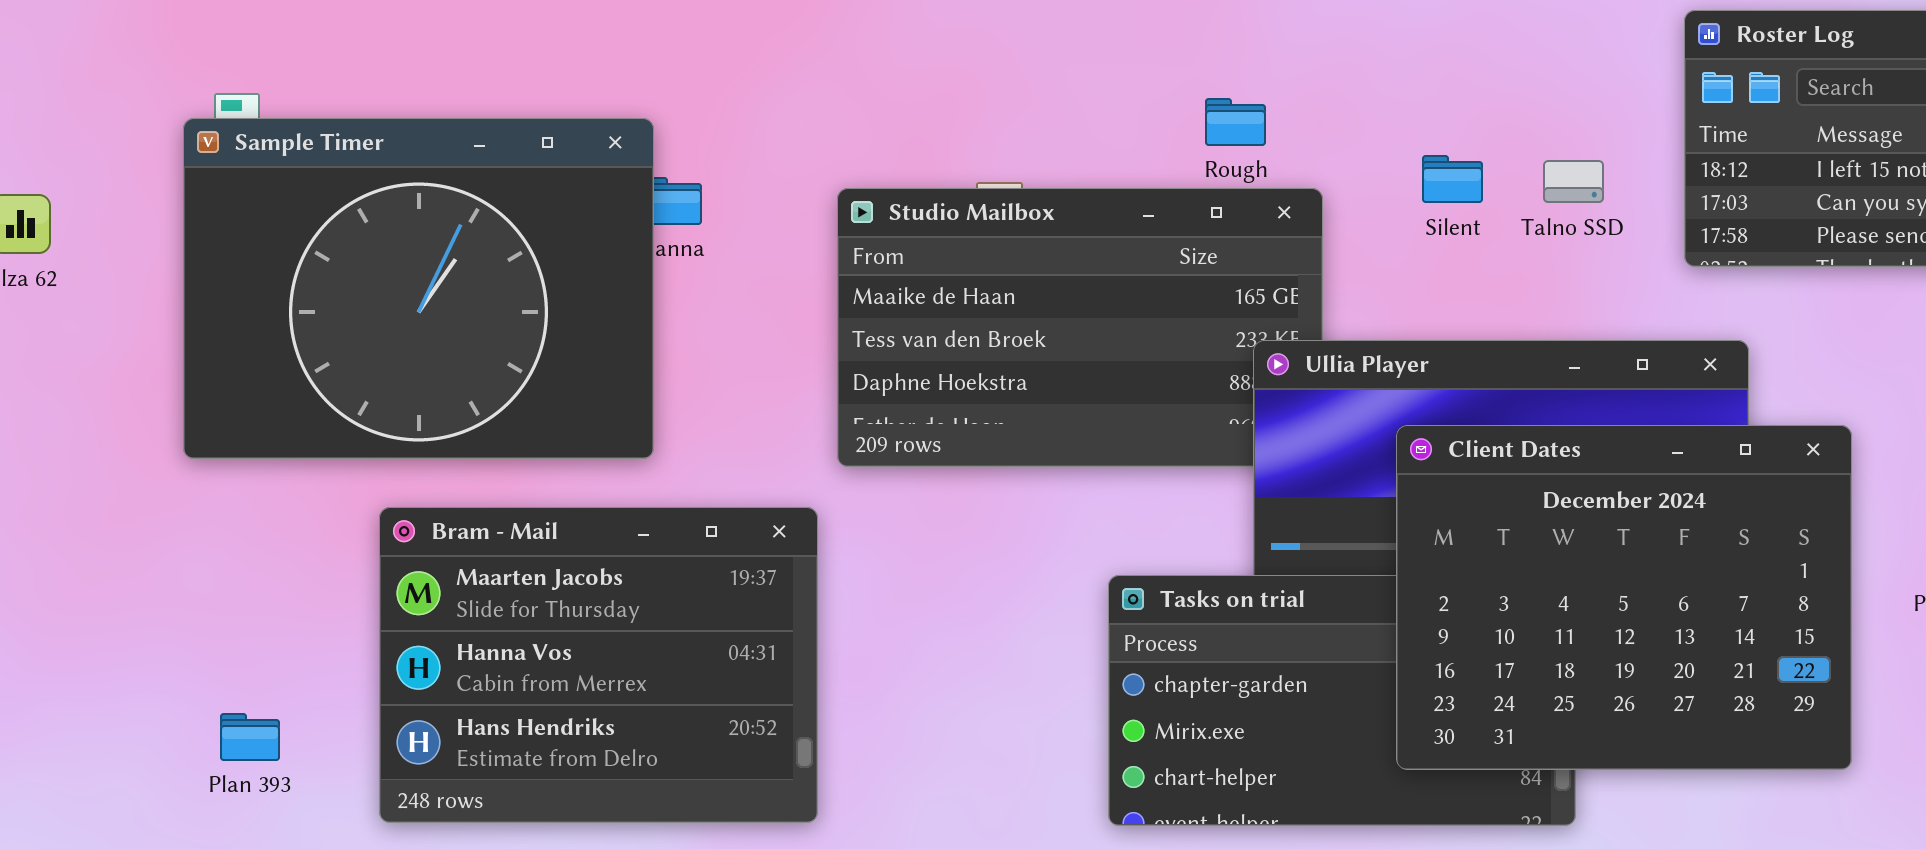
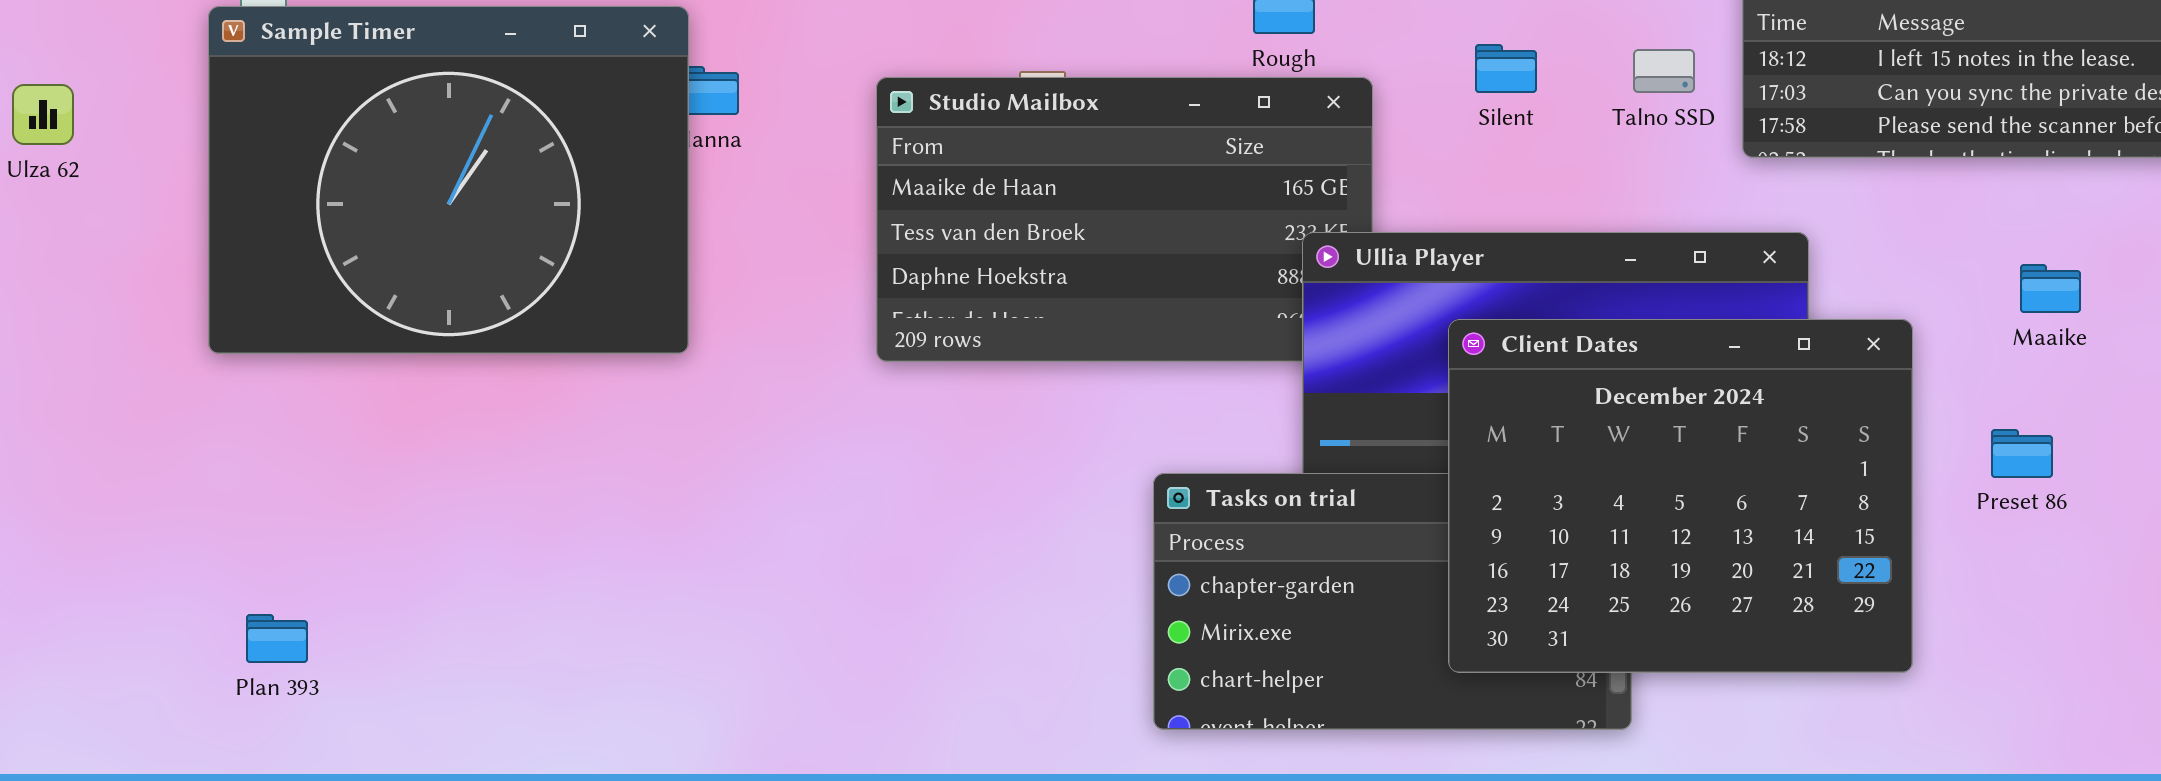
Talno SSD: [1543,160,1604,203] -> [1633,49,1695,93], moved
Bram - Mail: [379,507,818,823] -> none, closed

